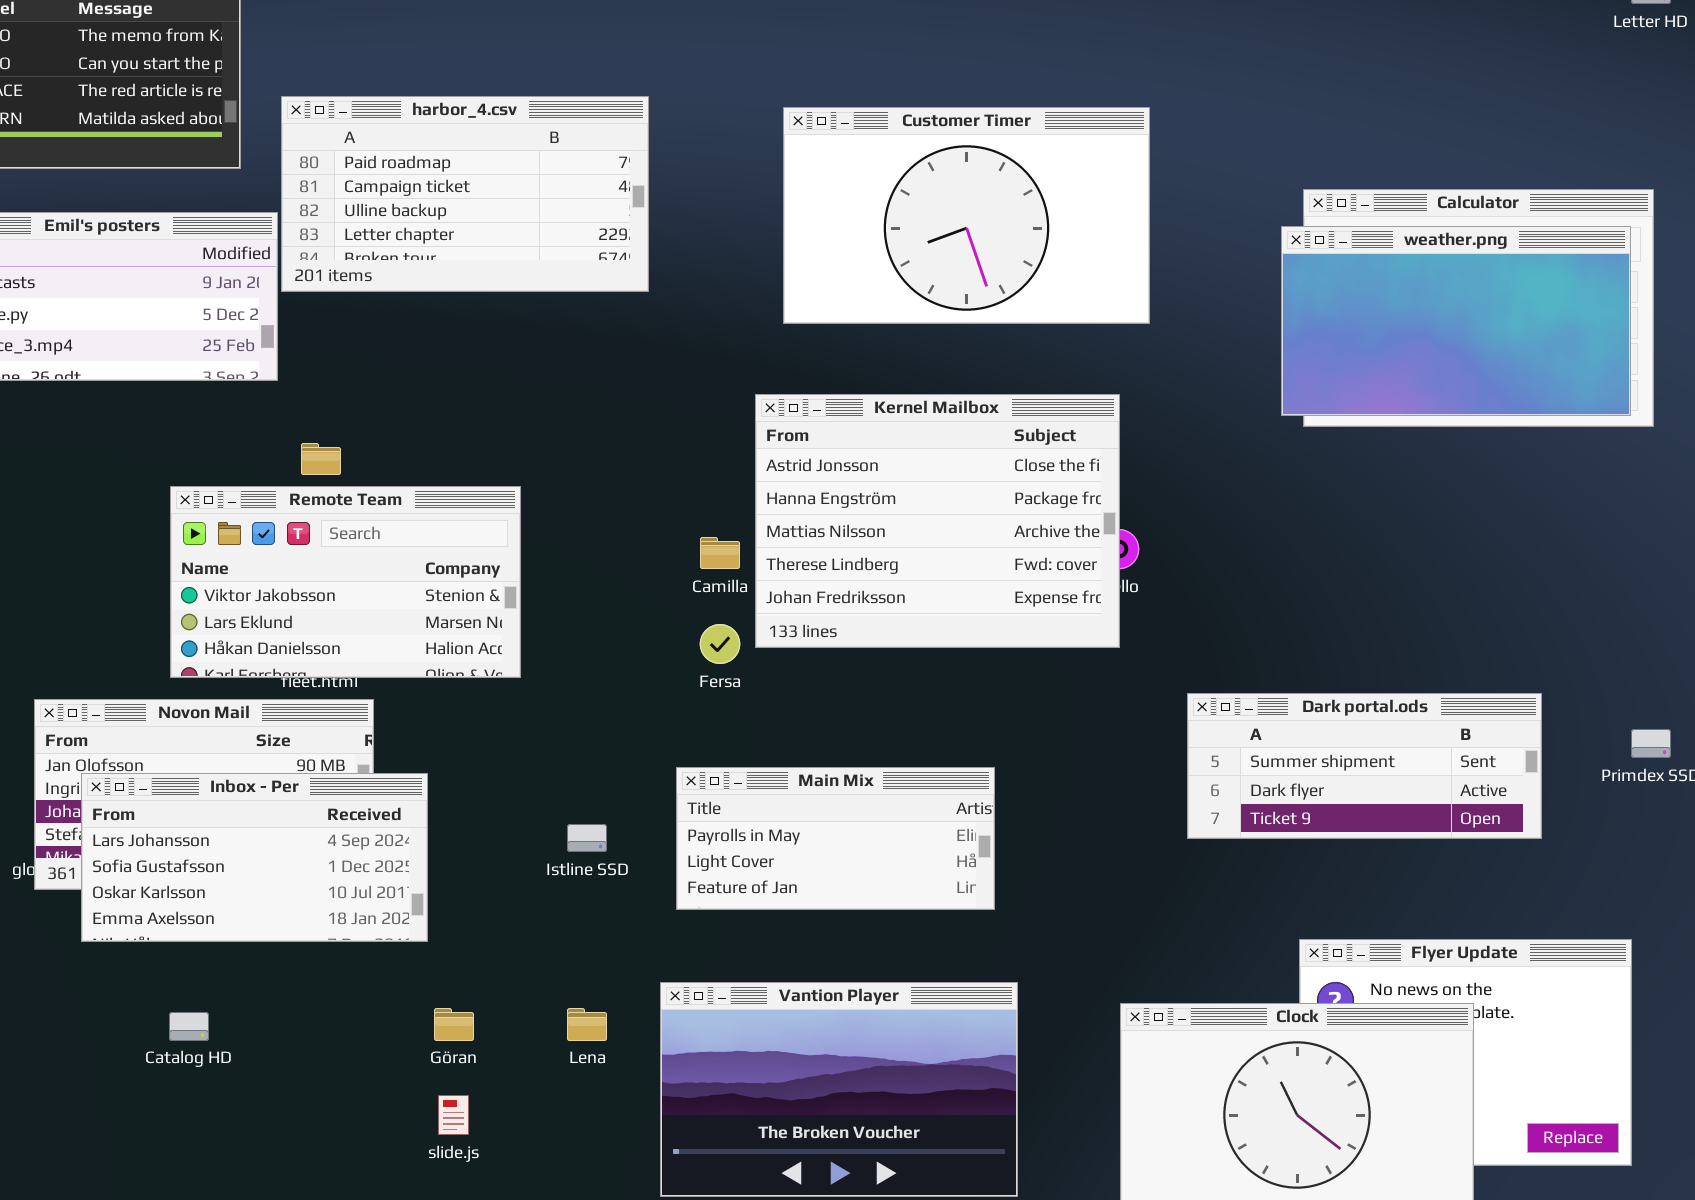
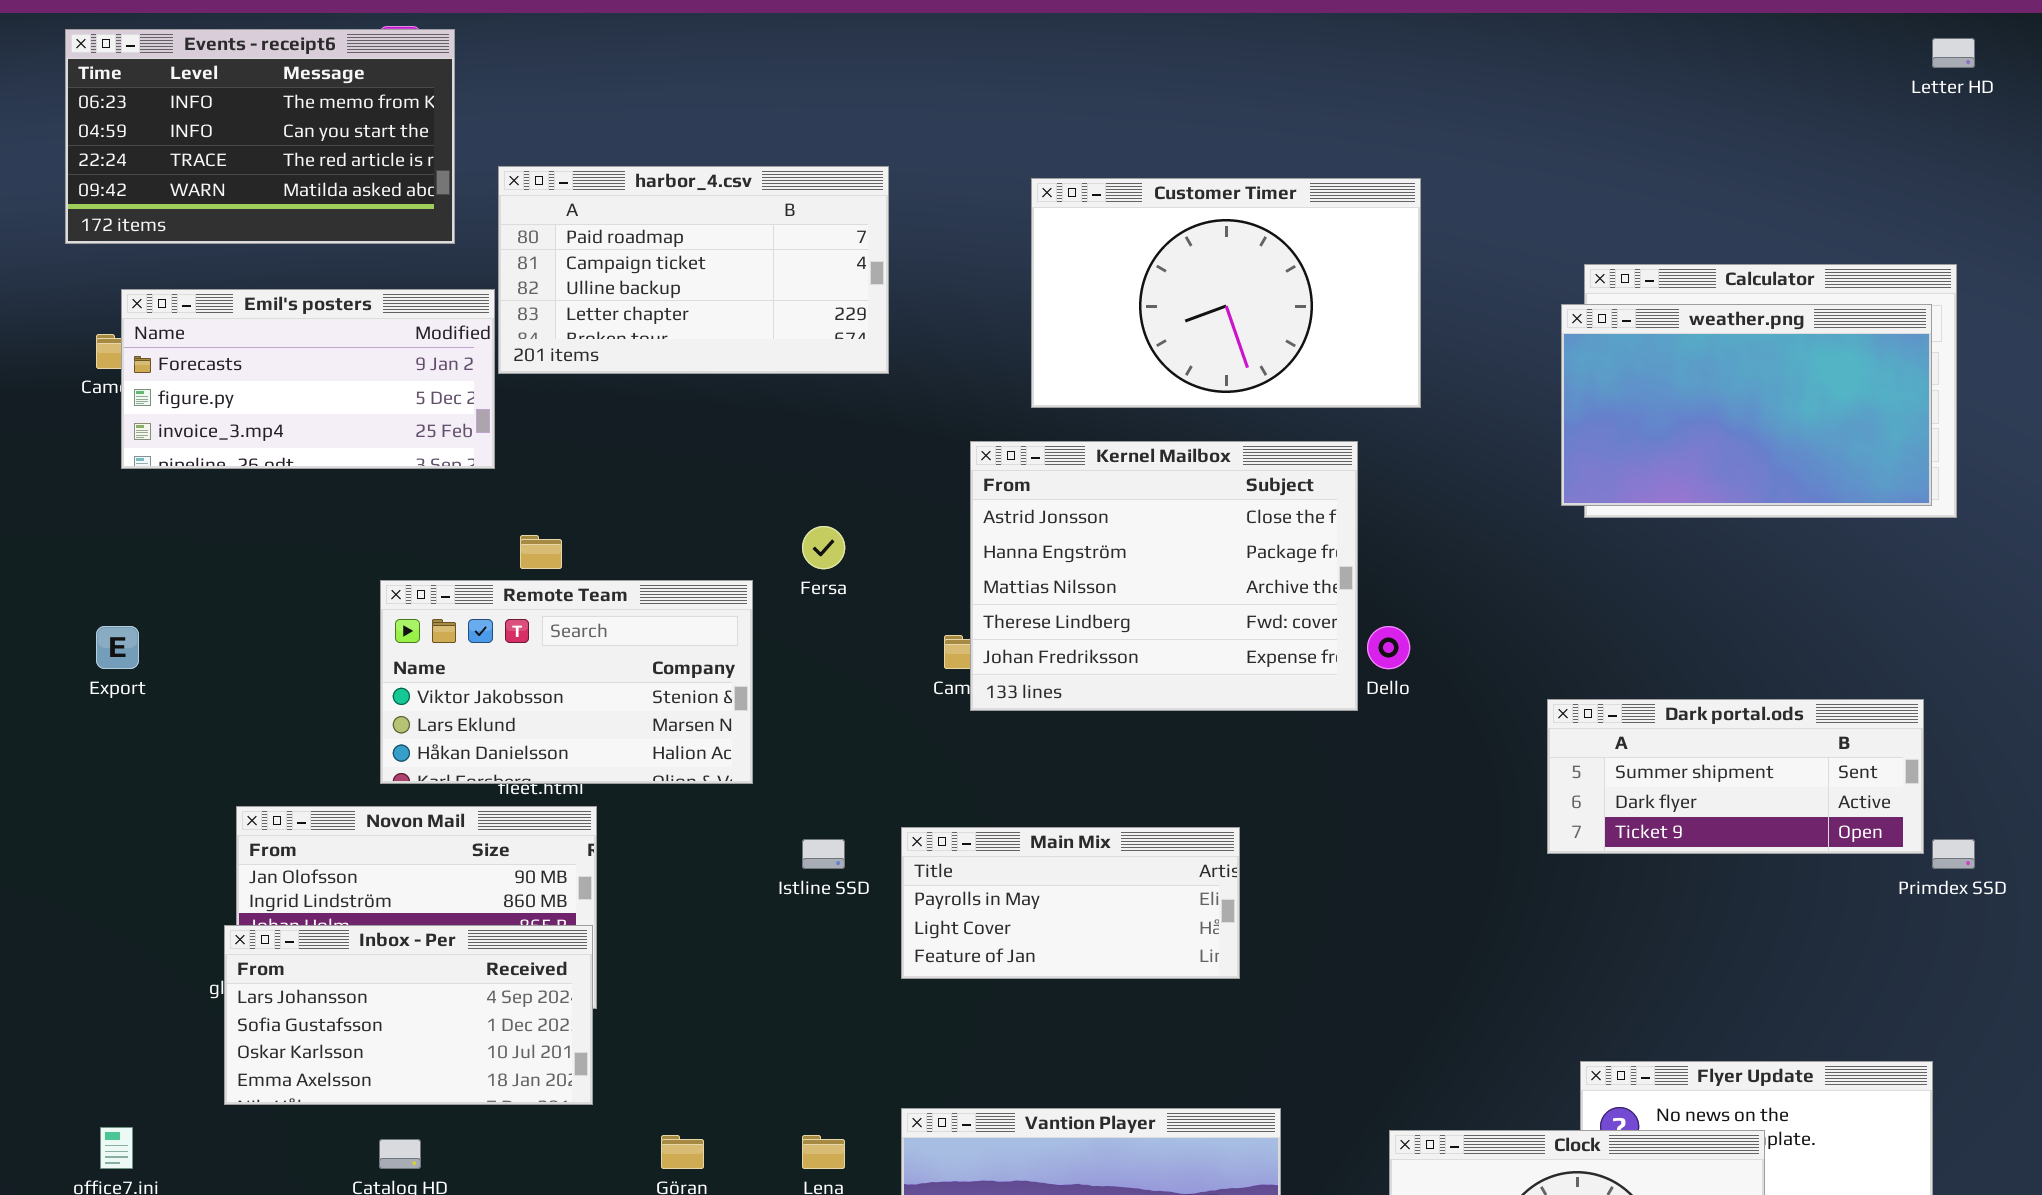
Kernel Mailbox: [755,394,1120,648] -> [970,441,1358,711], moved
Fersa: [700,624,740,664] -> [802,526,845,569], moved
Dark portal.ods: [1187,693,1542,839] -> [1547,699,1924,854], moved
Main Mix: [676,767,995,910] -> [901,827,1240,979], moved
Inbox - Per: [81,773,428,942] -> [224,925,593,1105], moved
Istline SSD: [567,824,607,852] -> [802,839,845,869], moved

